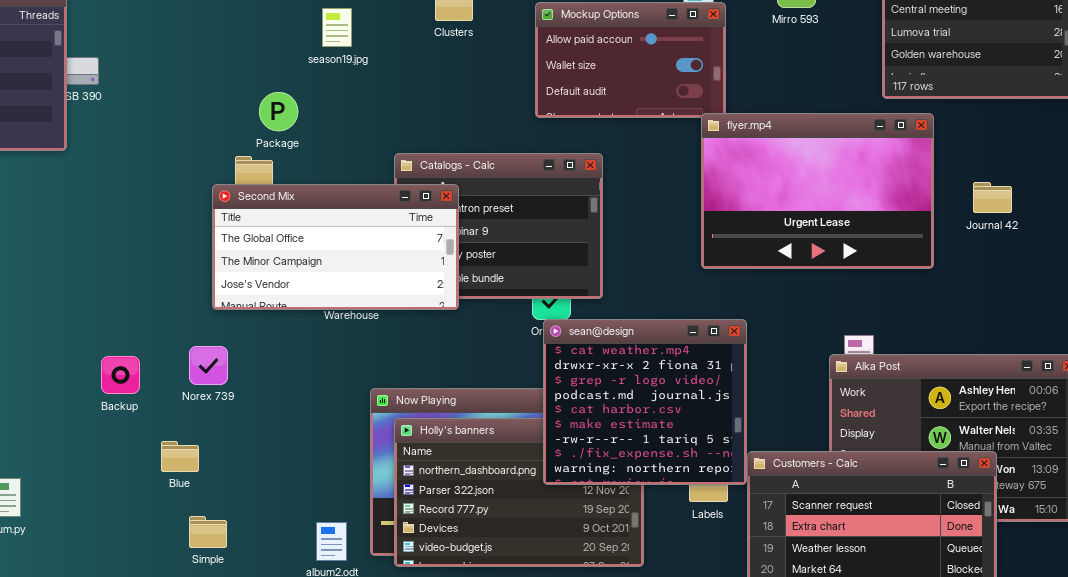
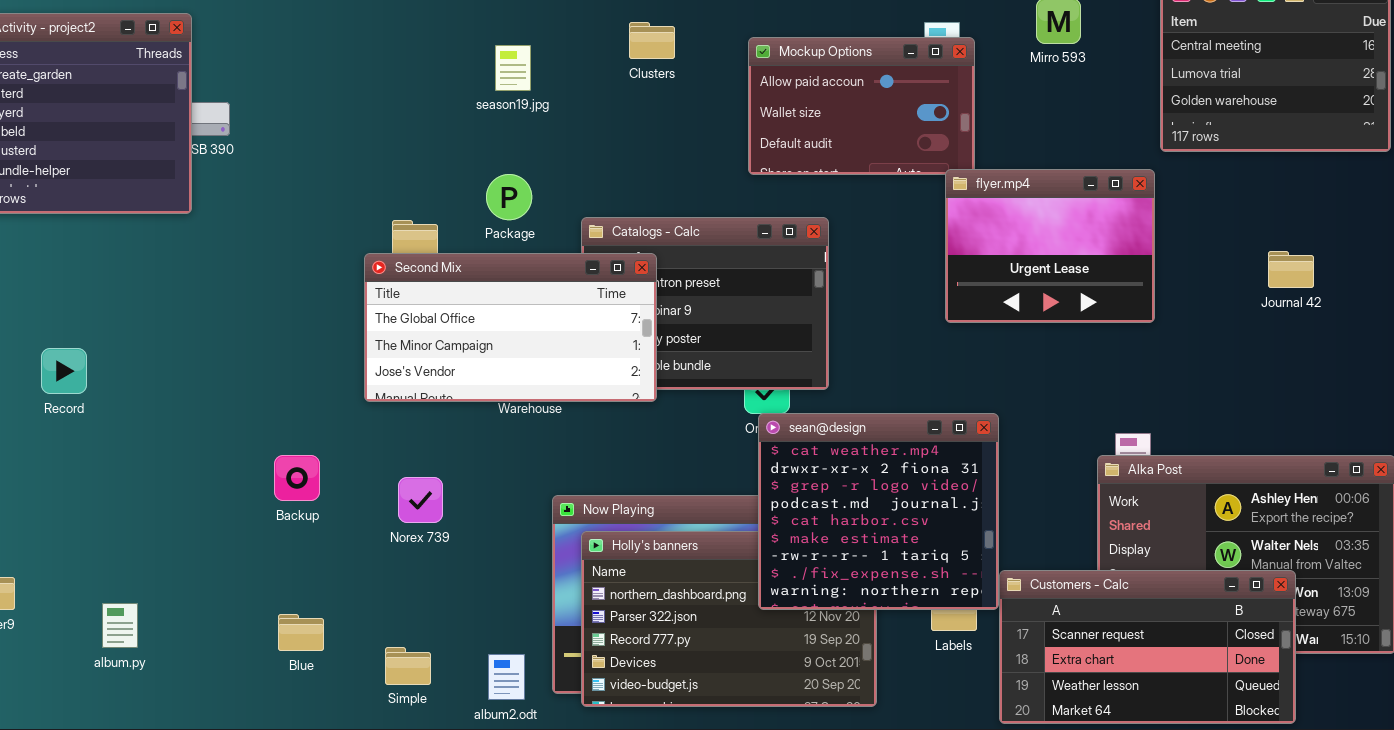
Package: [259,92,298,131] -> [486,174,532,220], moved
flyer.mp4: [701,113,934,269] -> [945,169,1155,323], resized
Norex 739: [189,346,228,385] -> [398,477,443,523], moved
Backup: [101,356,140,394] -> [274,455,320,501], moved
Blue: [161,441,199,472] -> [278,614,324,651], moved
Simple: [189,516,227,548] -> [385,647,431,685], moved

